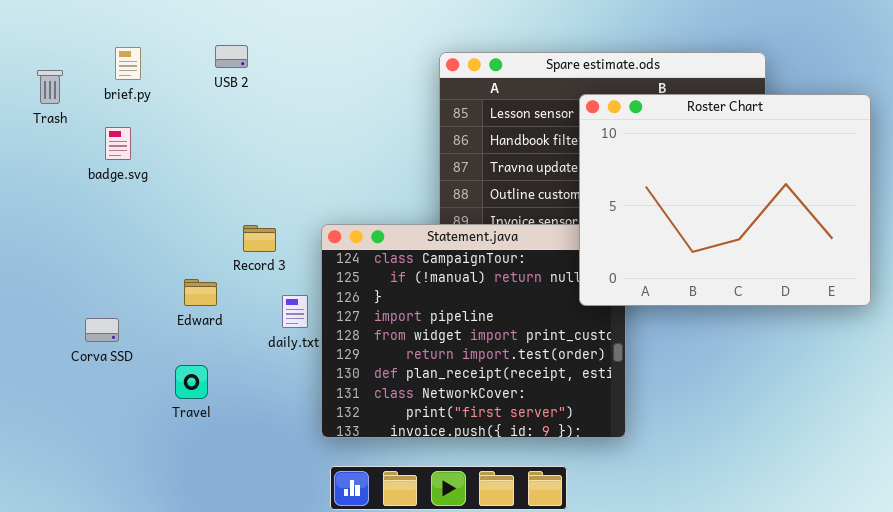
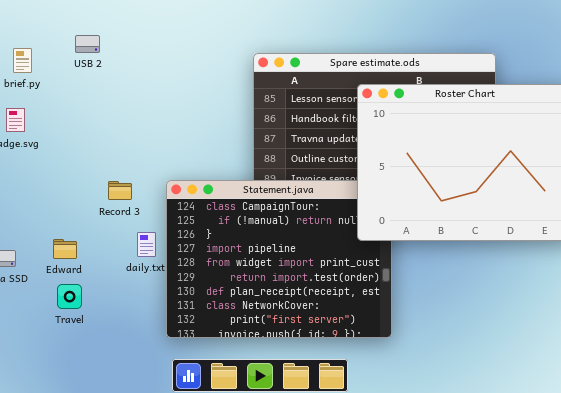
USB 2: [215,45,248,68] -> [75,35,100,53], moved
Edward: [184,279,217,306] -> [53,239,77,259], moved

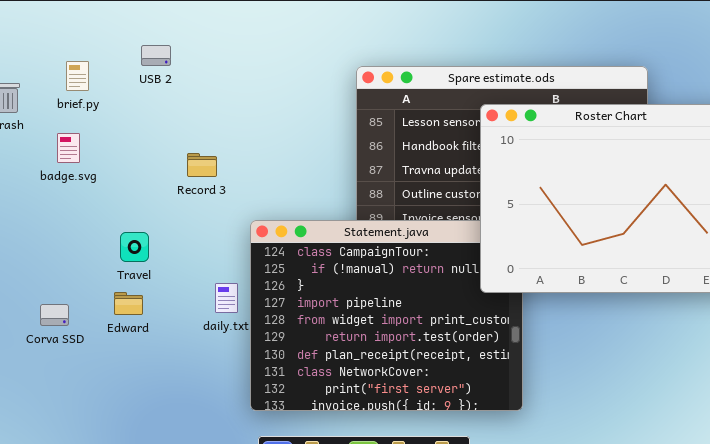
Record 3: [108,181,132,200] -> [187,153,217,177], moved
Travel: [57,284,82,309] -> [120,232,149,262], moved

